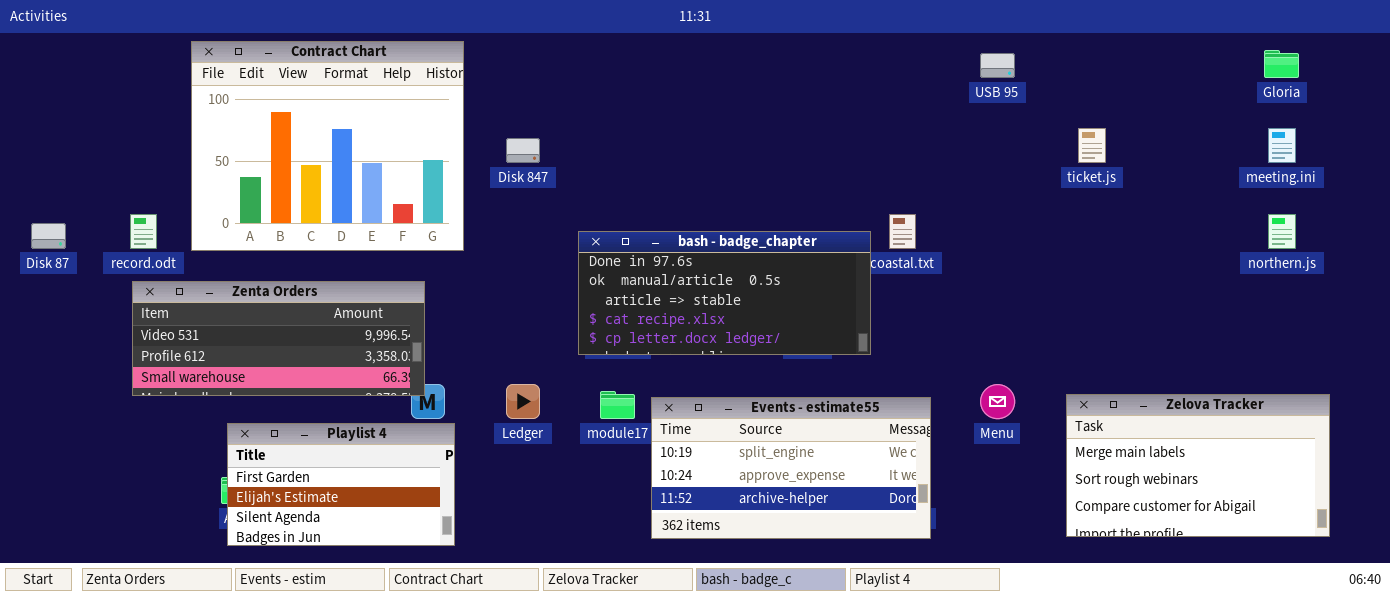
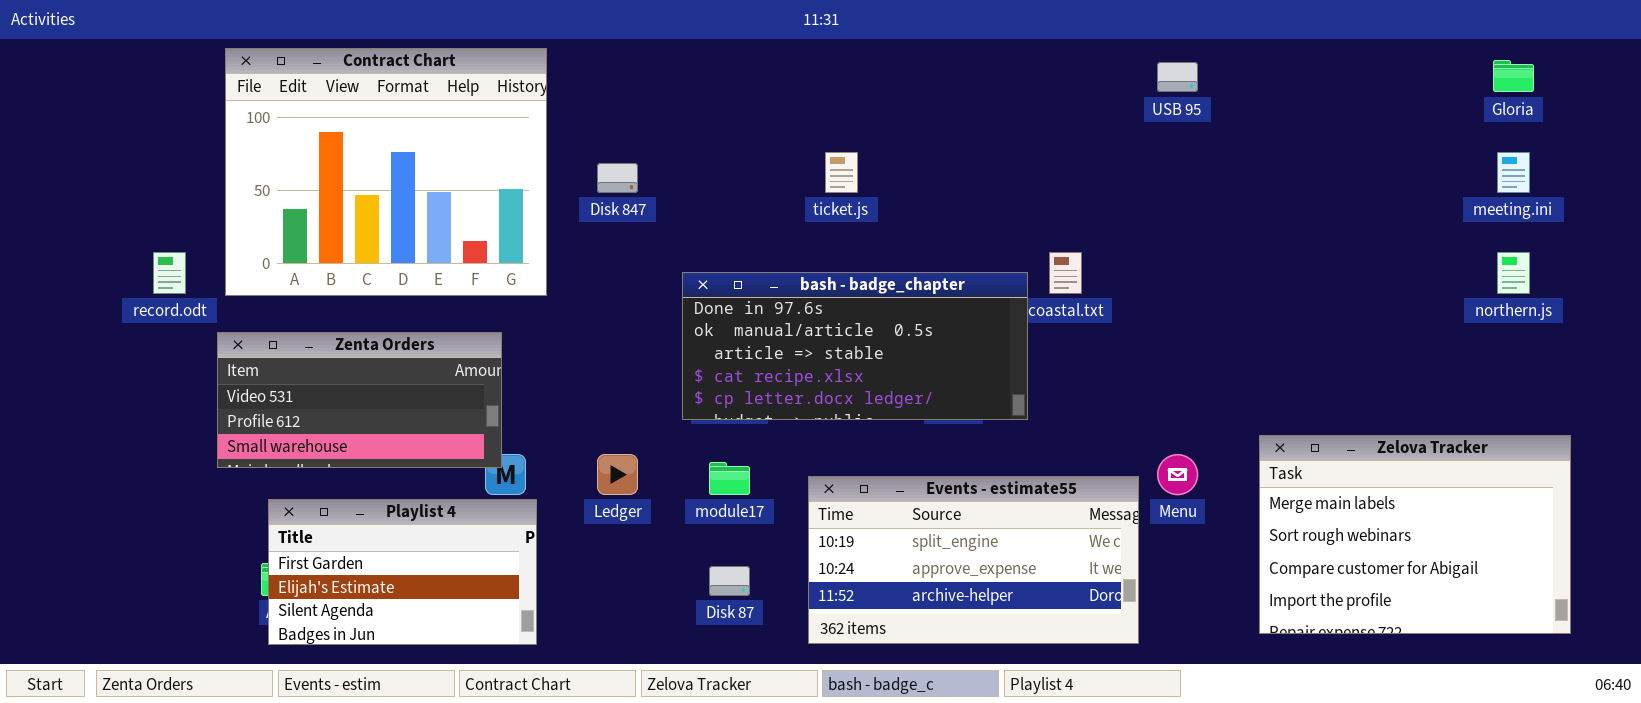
ticket.js: [1078,128,1106,163] -> [825,152,858,193], moved
Disk 87: [31,223,66,249] -> [709,566,750,596], moved
Zenta Orders: [132,281,425,396] -> [217,332,502,468], resized
Zelova Tracker: [1066,394,1330,537] -> [1259,435,1571,634], resized
Events - estimate55: [651,397,931,539] -> [808,476,1139,644], moved

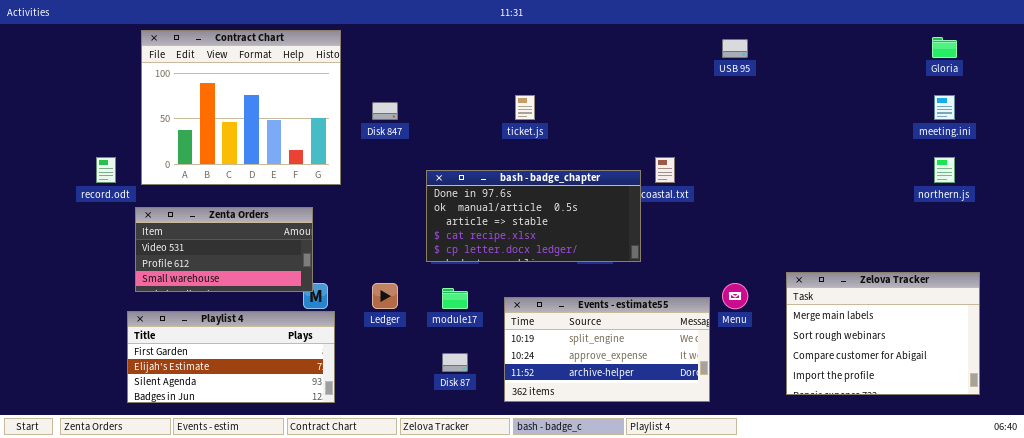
Playlist 4: [268,499,537,645] -> [127,311,335,403], resized

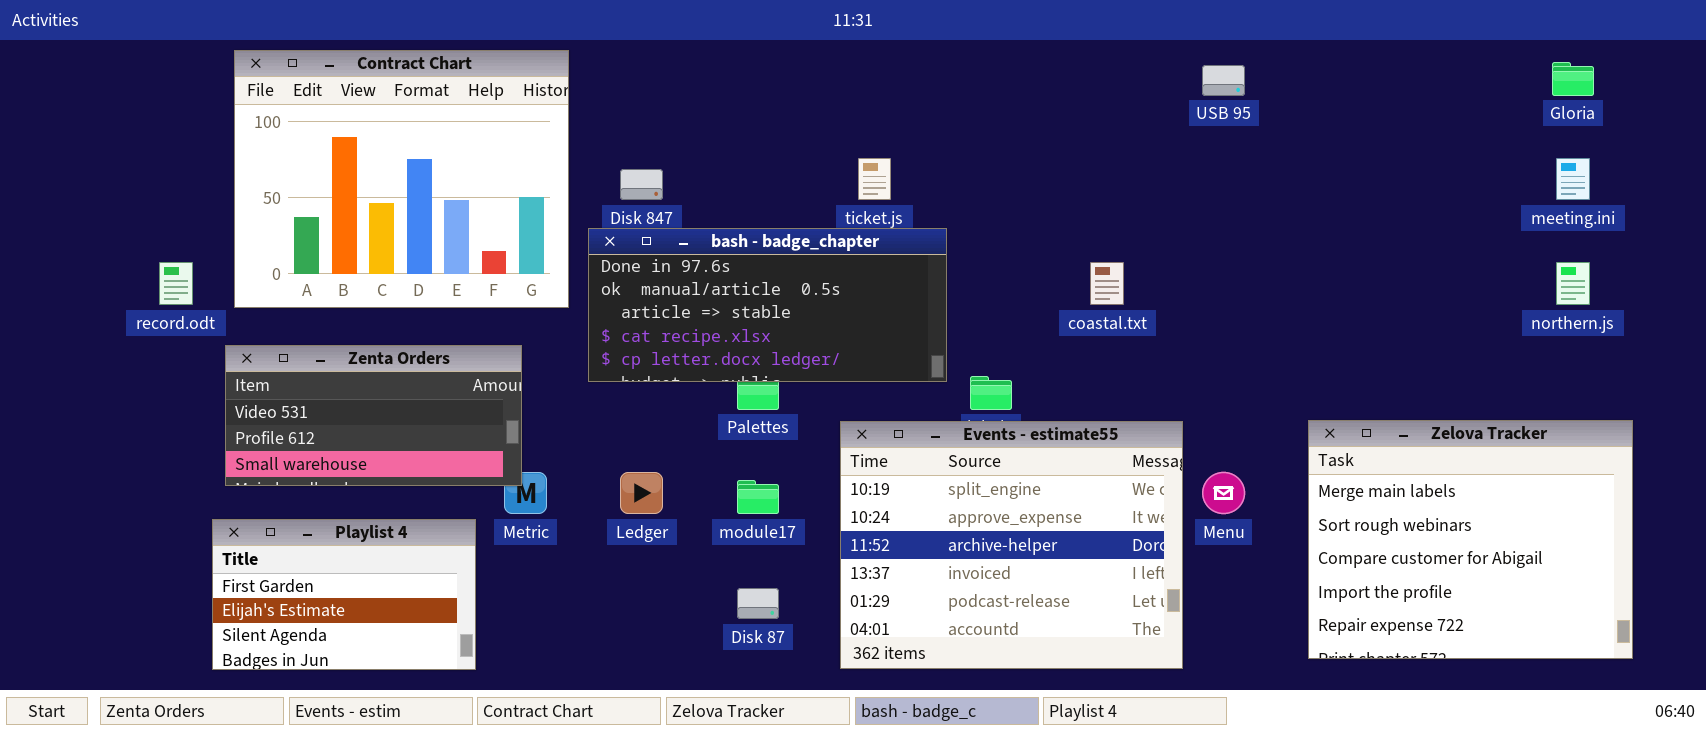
bash - badge_chapter: [426,170,641,262] -> [588,228,947,382], moved
Zelova Tracker: [786,272,980,395] -> [1308,420,1633,659], resized
Events - estimate55: [504,297,710,402] -> [840,421,1183,669], resized
Playlist 4: [127,311,335,403] -> [212,519,476,670], resized

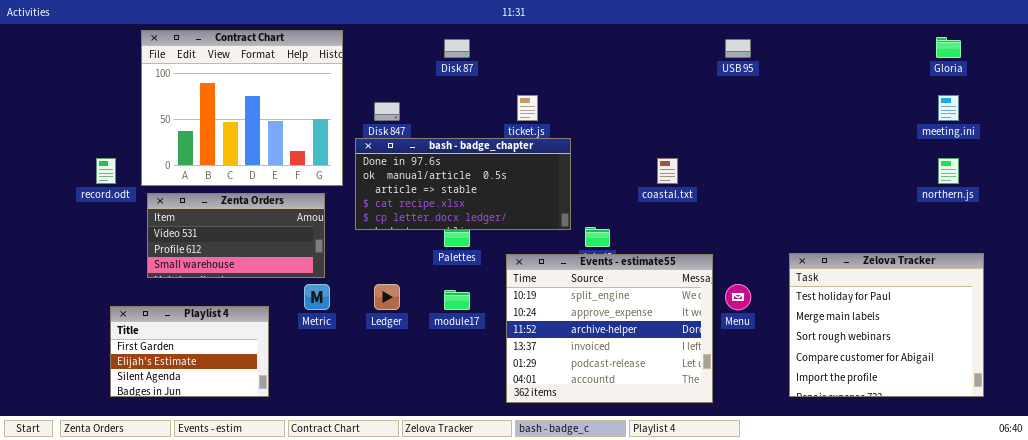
Zenta Orders: [225,345,522,486] -> [147,193,325,278], moved
Zelova Tracker: [1308,420,1633,659] -> [789,253,984,397], scrolled up 1 row
Playlist 4: [212,519,476,670] -> [110,306,269,397], moved
Disk 87: [737,588,779,619] -> [444,39,470,58], moved

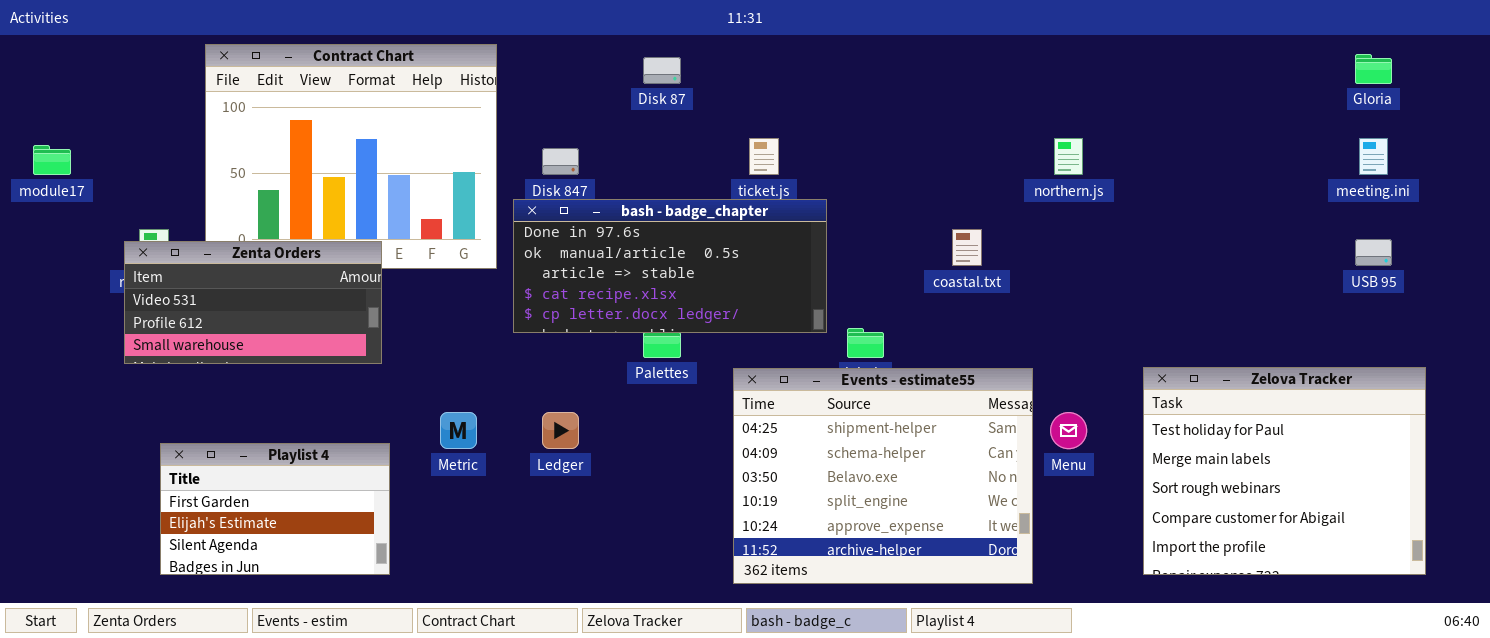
USB 95: [725,39,751,58] -> [1355,239,1392,266], moved
northern.js: [938,158,959,184] -> [1054,138,1083,175], moved
Zenta Orders: [147,193,325,278] -> [124,241,382,364], moved
Events - estimate55: [506,254,713,403] -> [733,368,1033,584], scrolled up 3 rows
module17: [444,290,470,310] -> [33,145,71,175], moved

